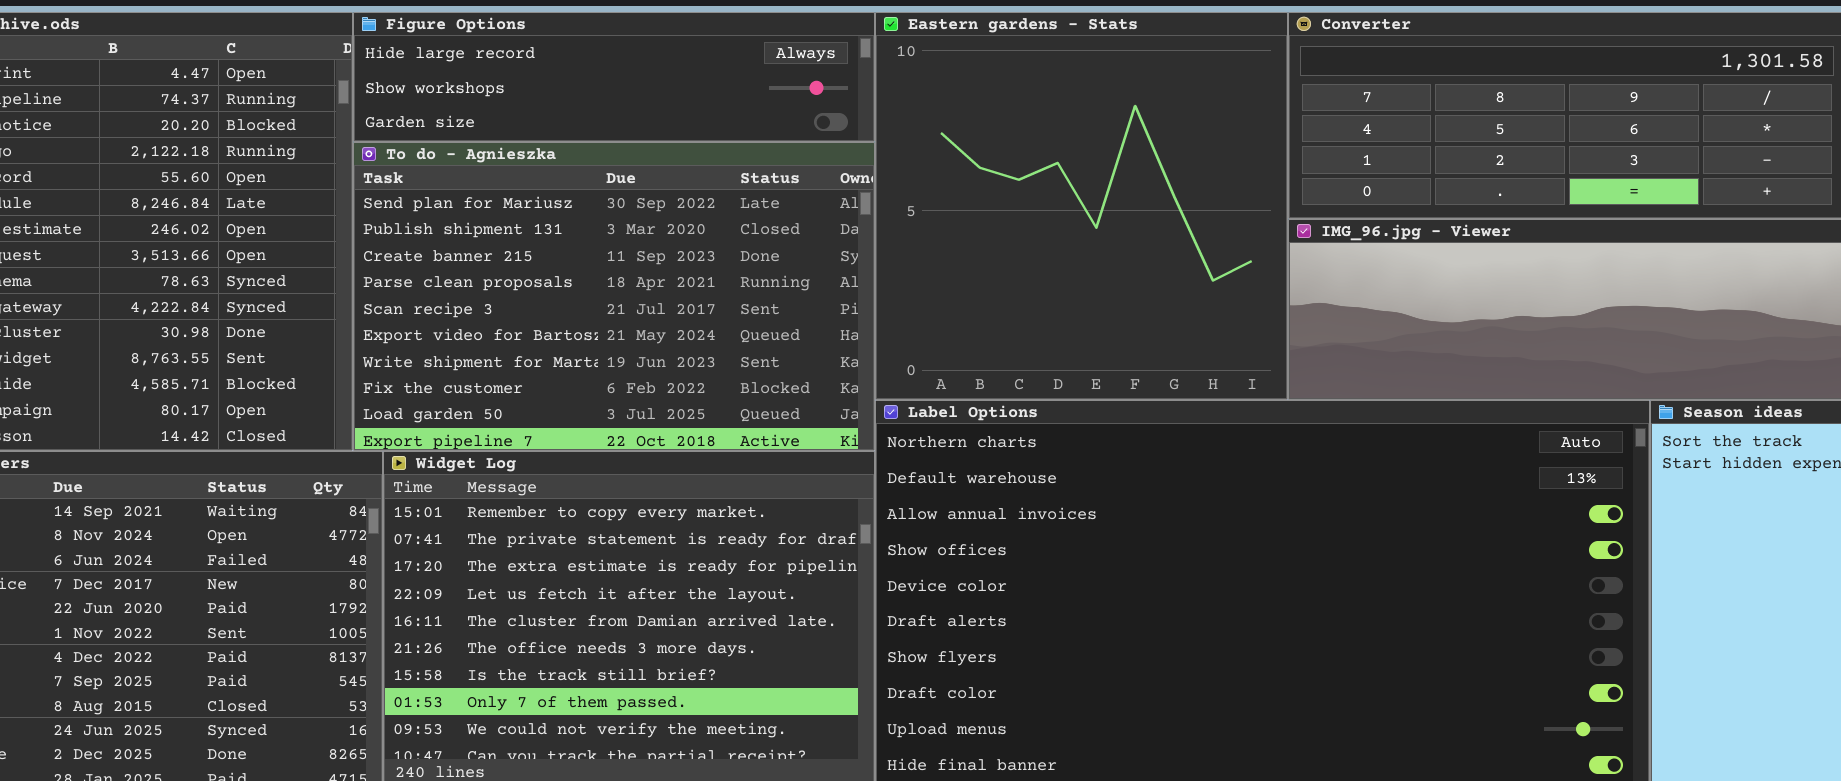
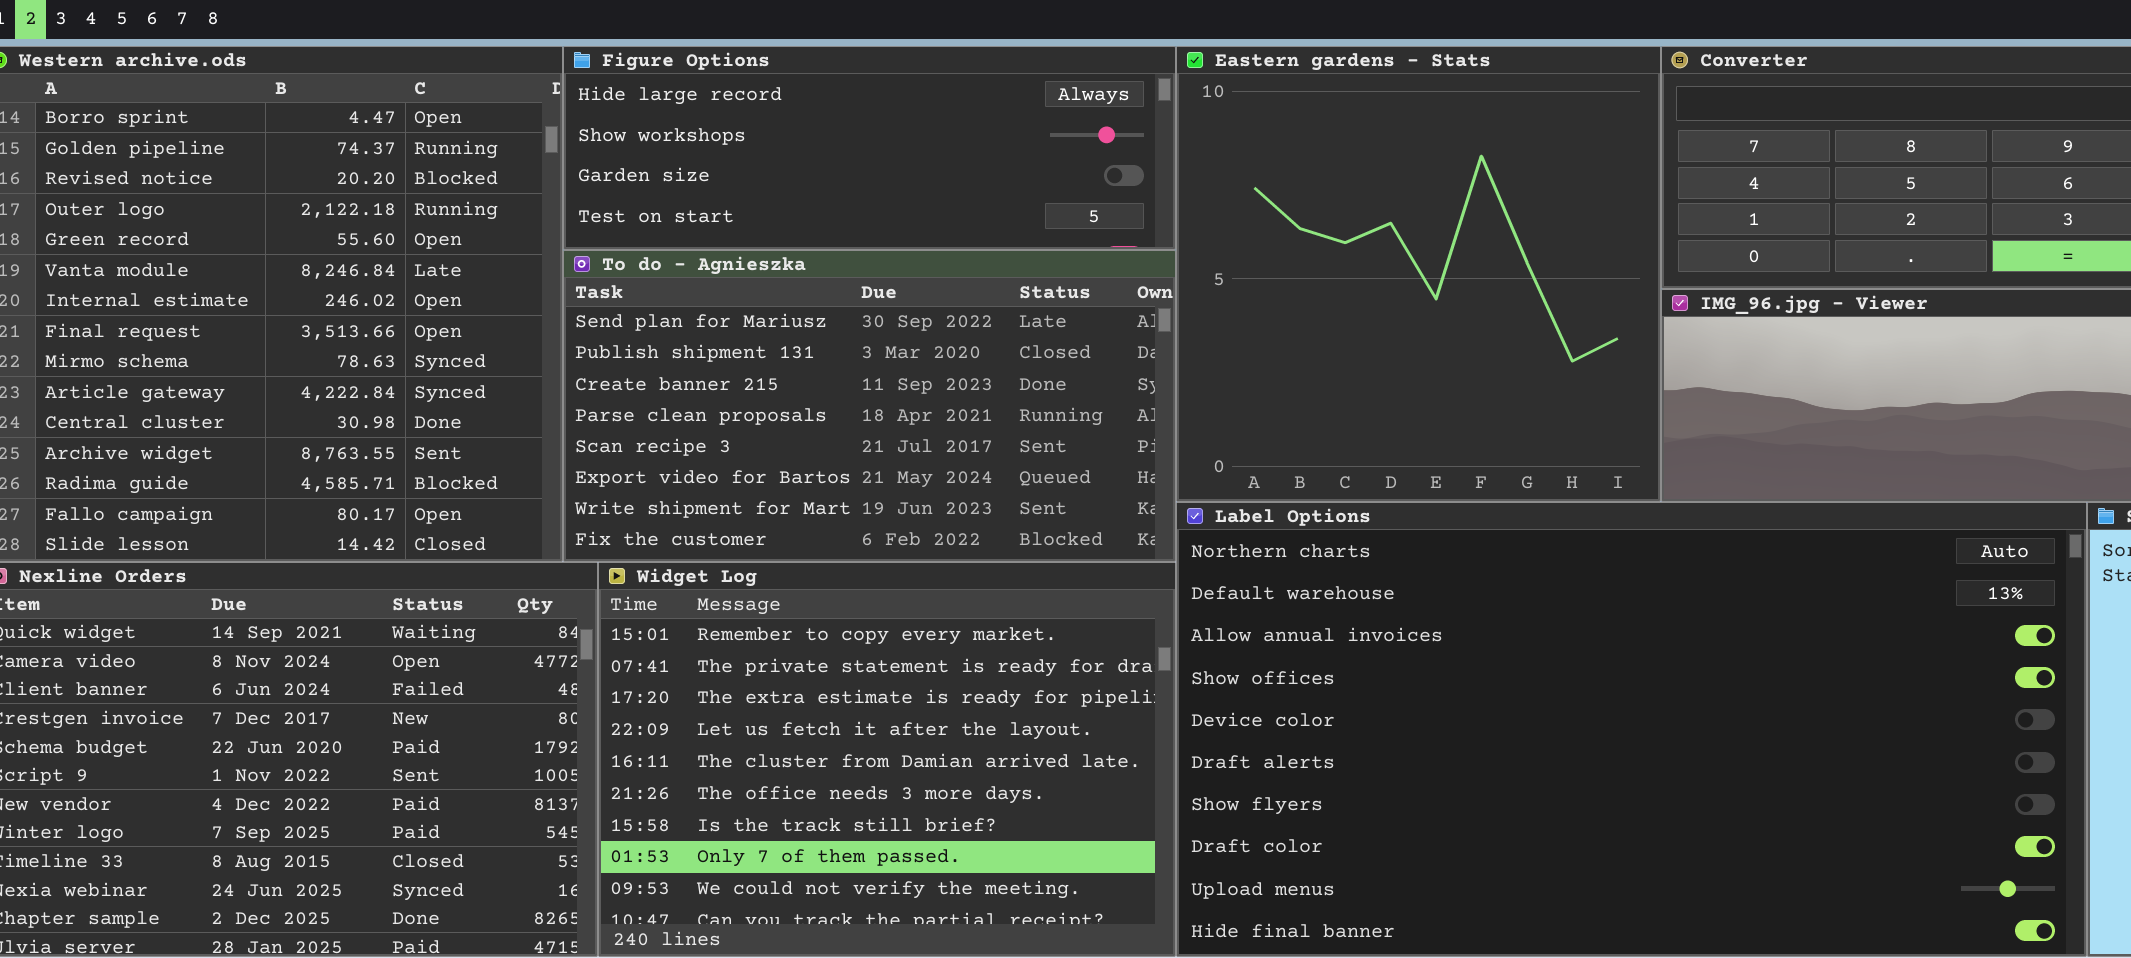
Figure Options: [353,12,875,142] -> [563,46,1176,250], resized
To do - Agnieszka: [353,142,875,451] -> [563,250,1176,562], resized

